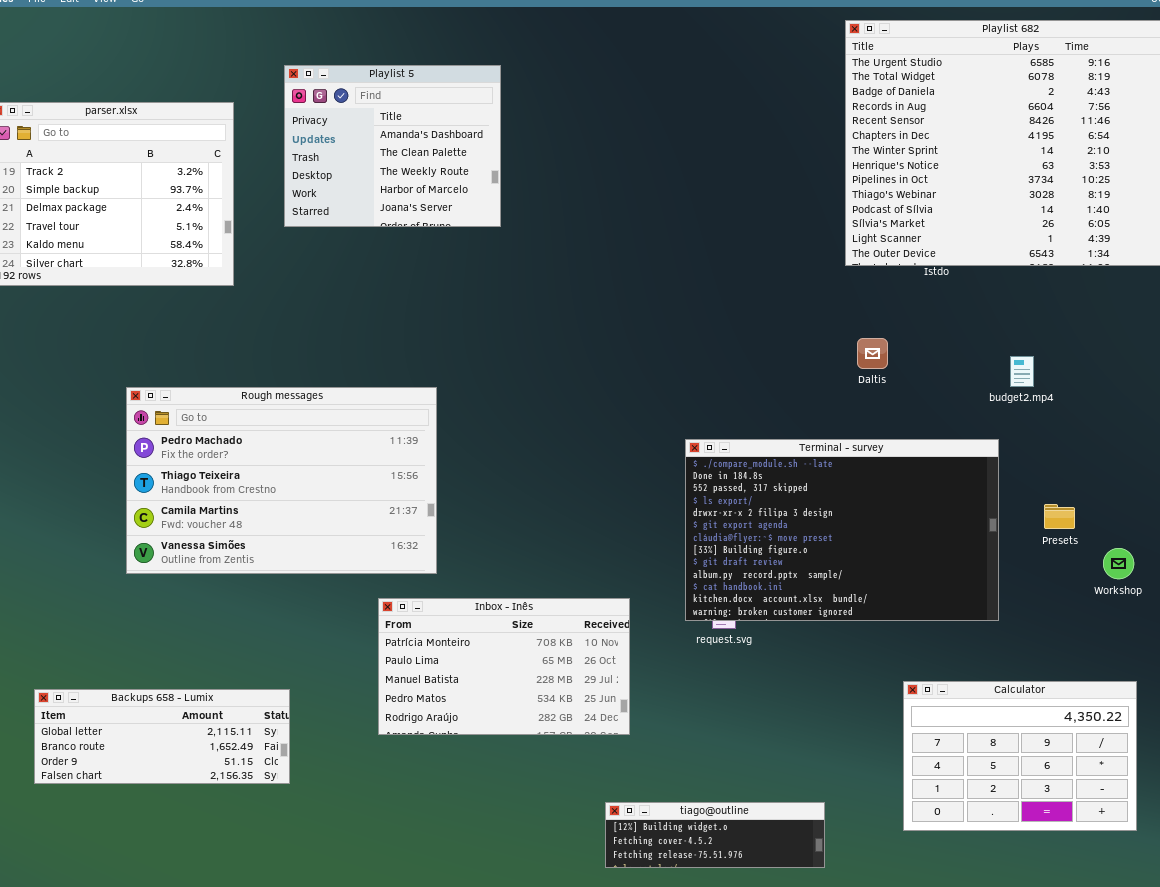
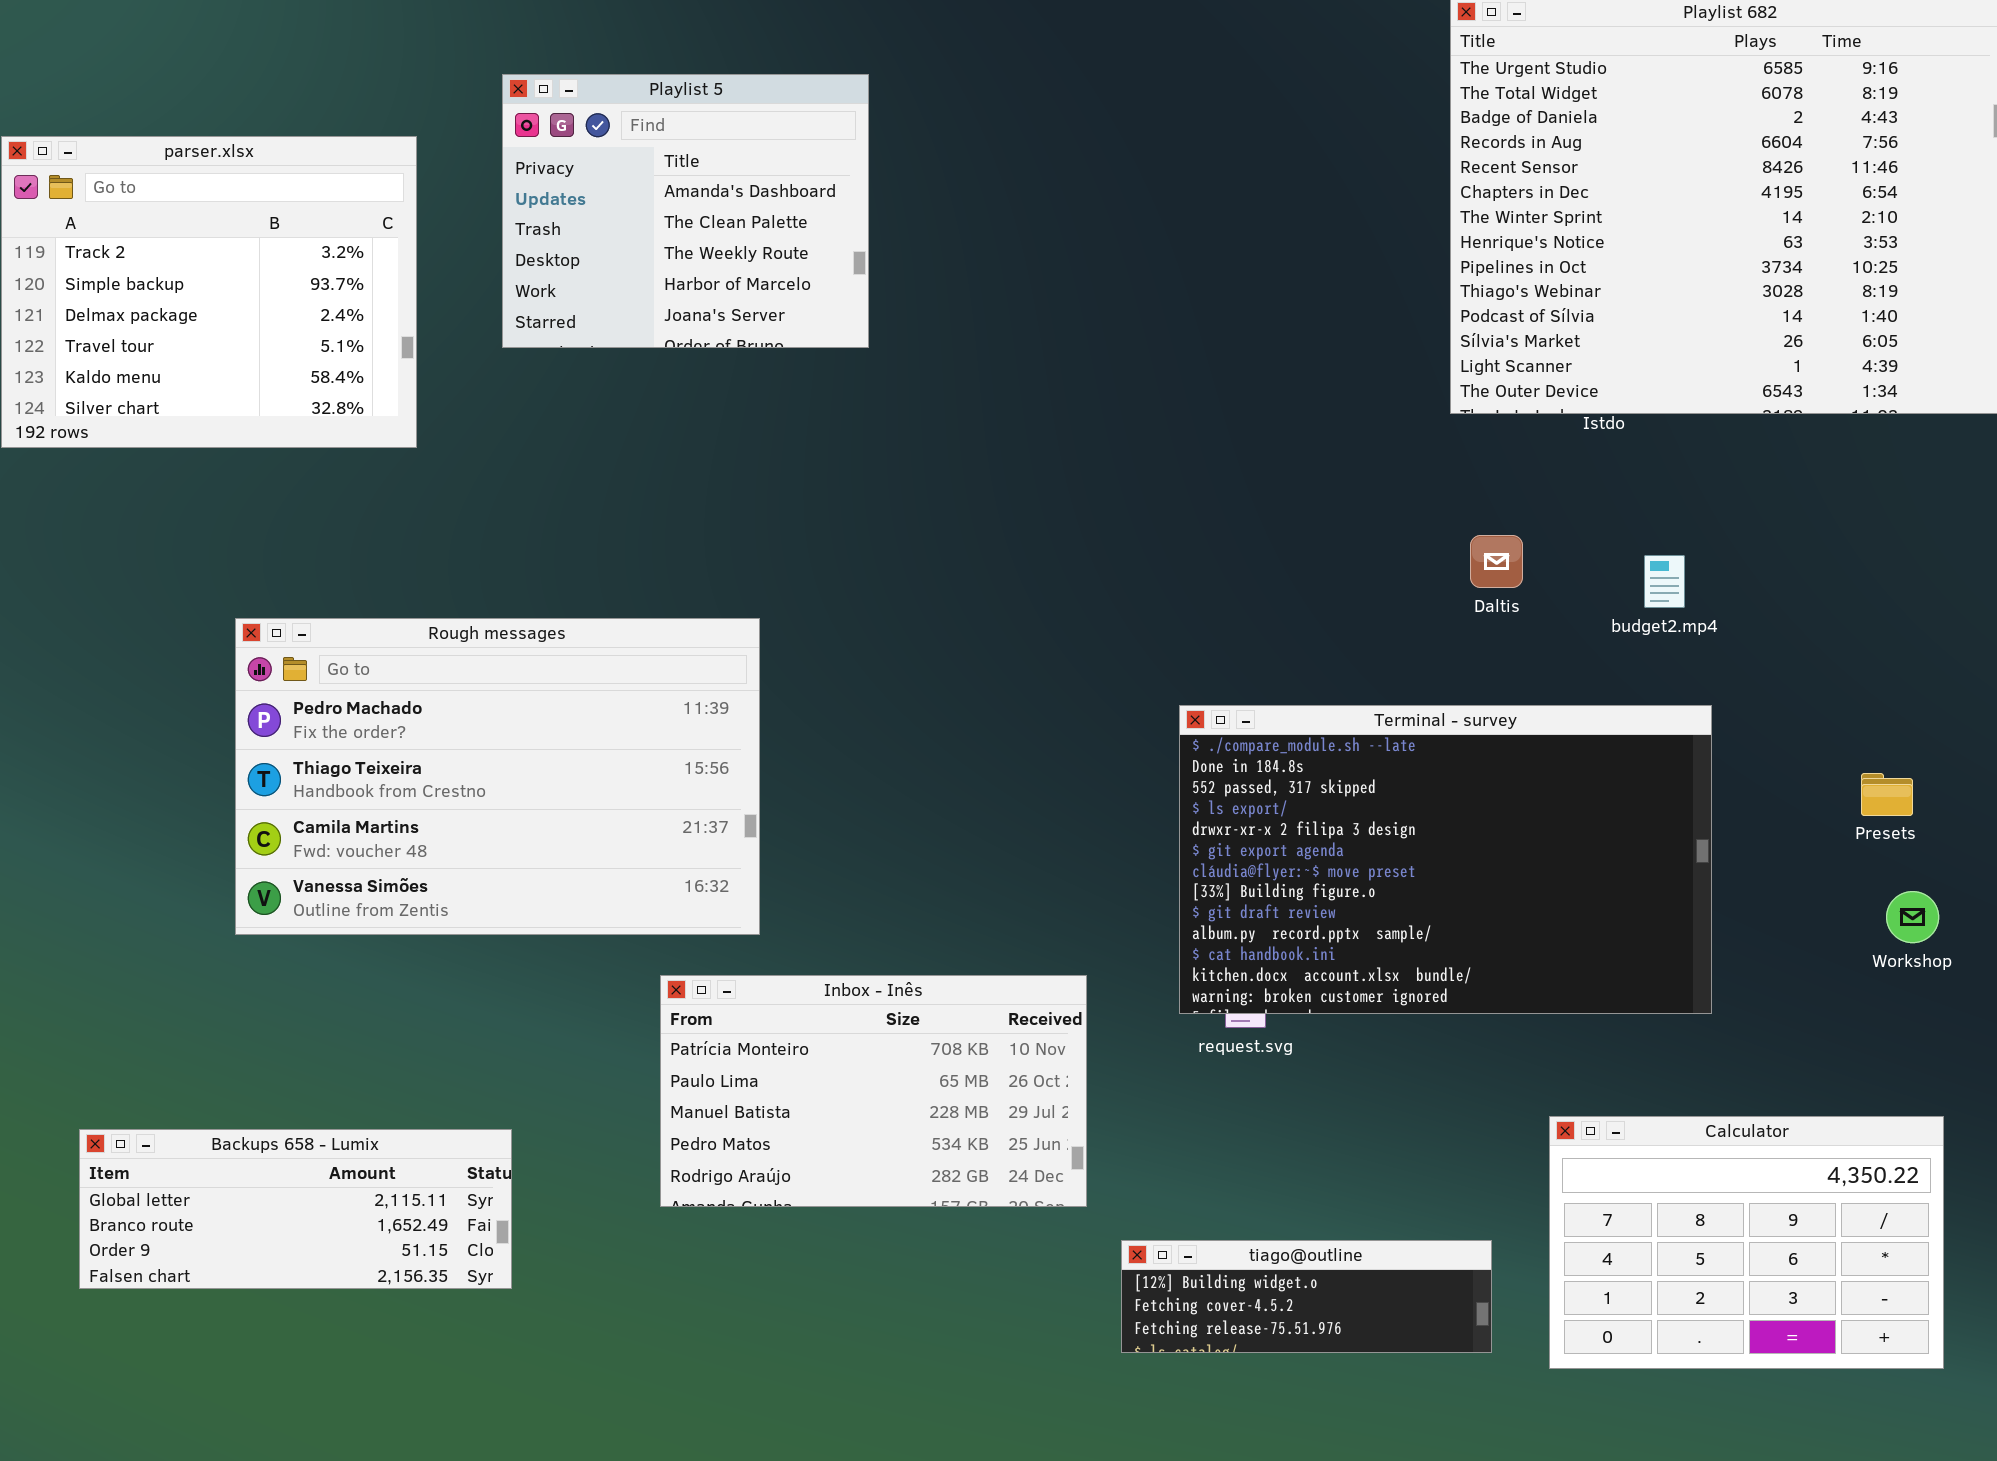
budget2.mp4: [1010,356,1034,387] -> [1644,555,1685,608], moved
Presets: [1044,504,1075,529] -> [1861,773,1913,816], moved
tiago@outline: [605,802,825,868] -> [1121,1240,1492,1353], moved

